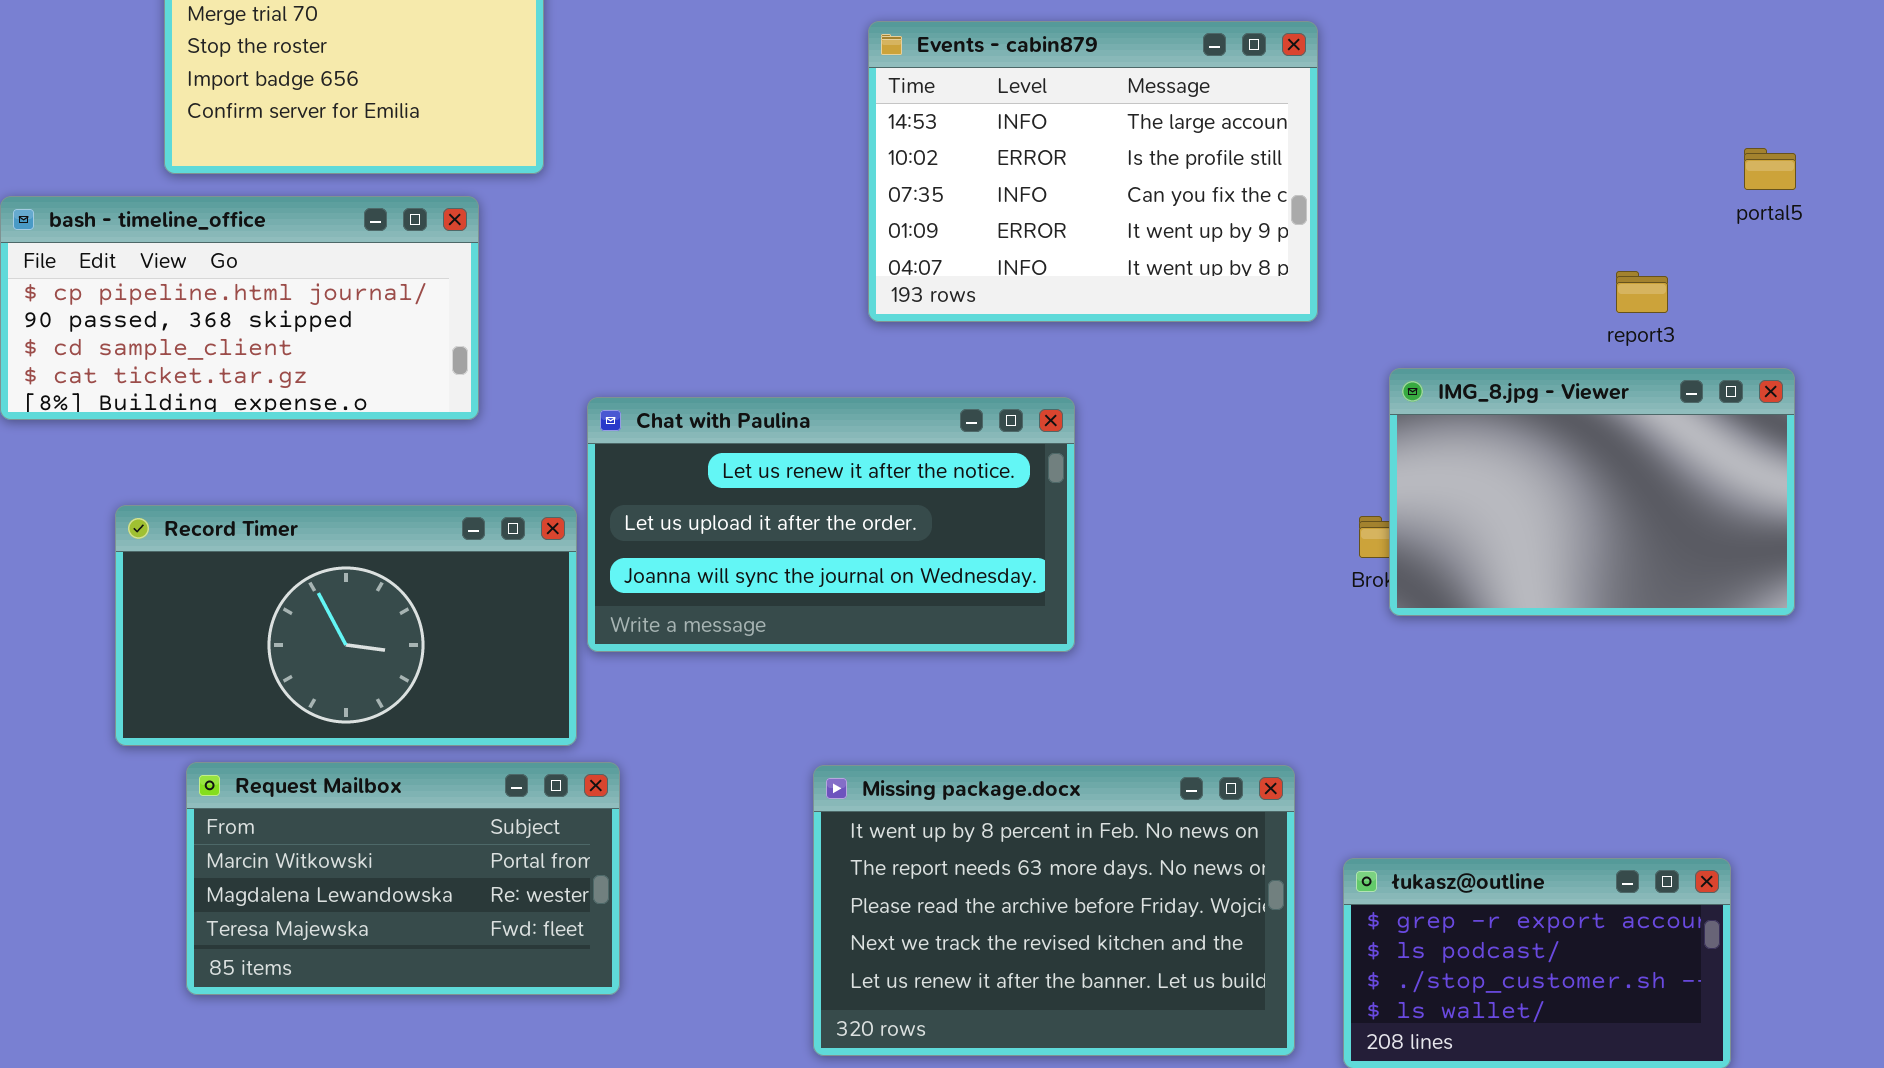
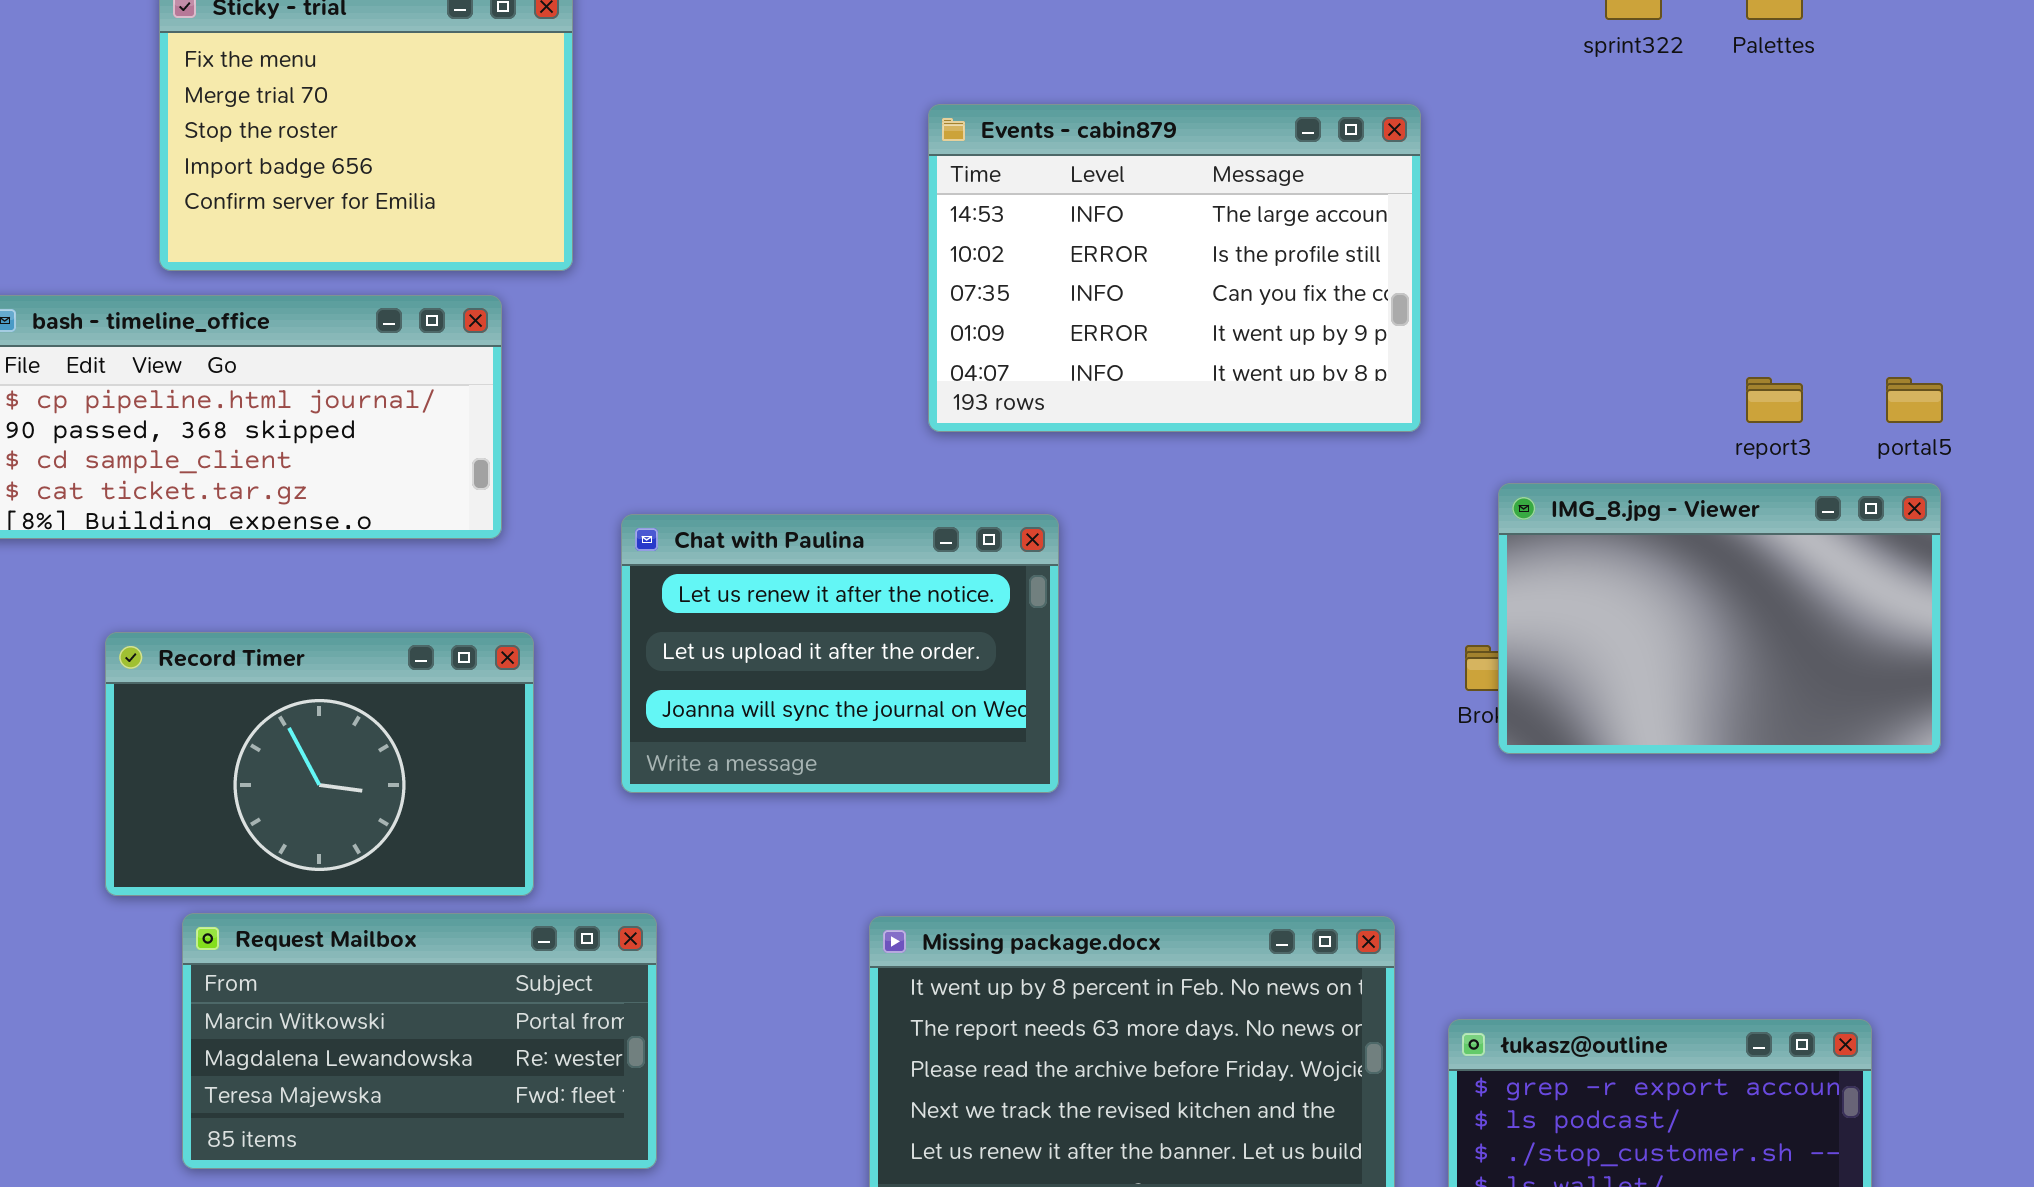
portal5: [1744,148,1796,190] -> [1886,377,1943,423], moved
Chat with Paulina: [587,397,1075,652] -> [621,514,1059,793], resized
Record Timer: [115,505,577,746] -> [105,632,534,896], resized

